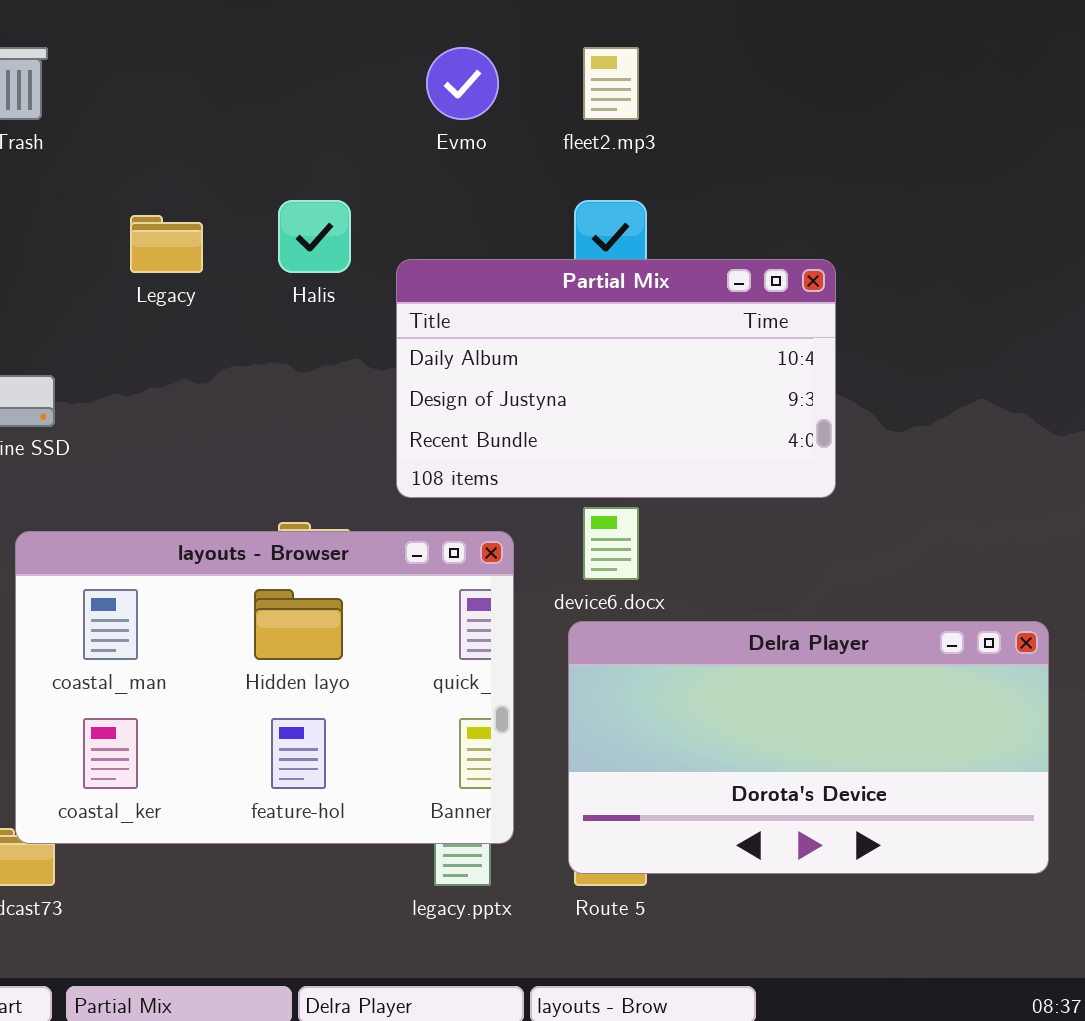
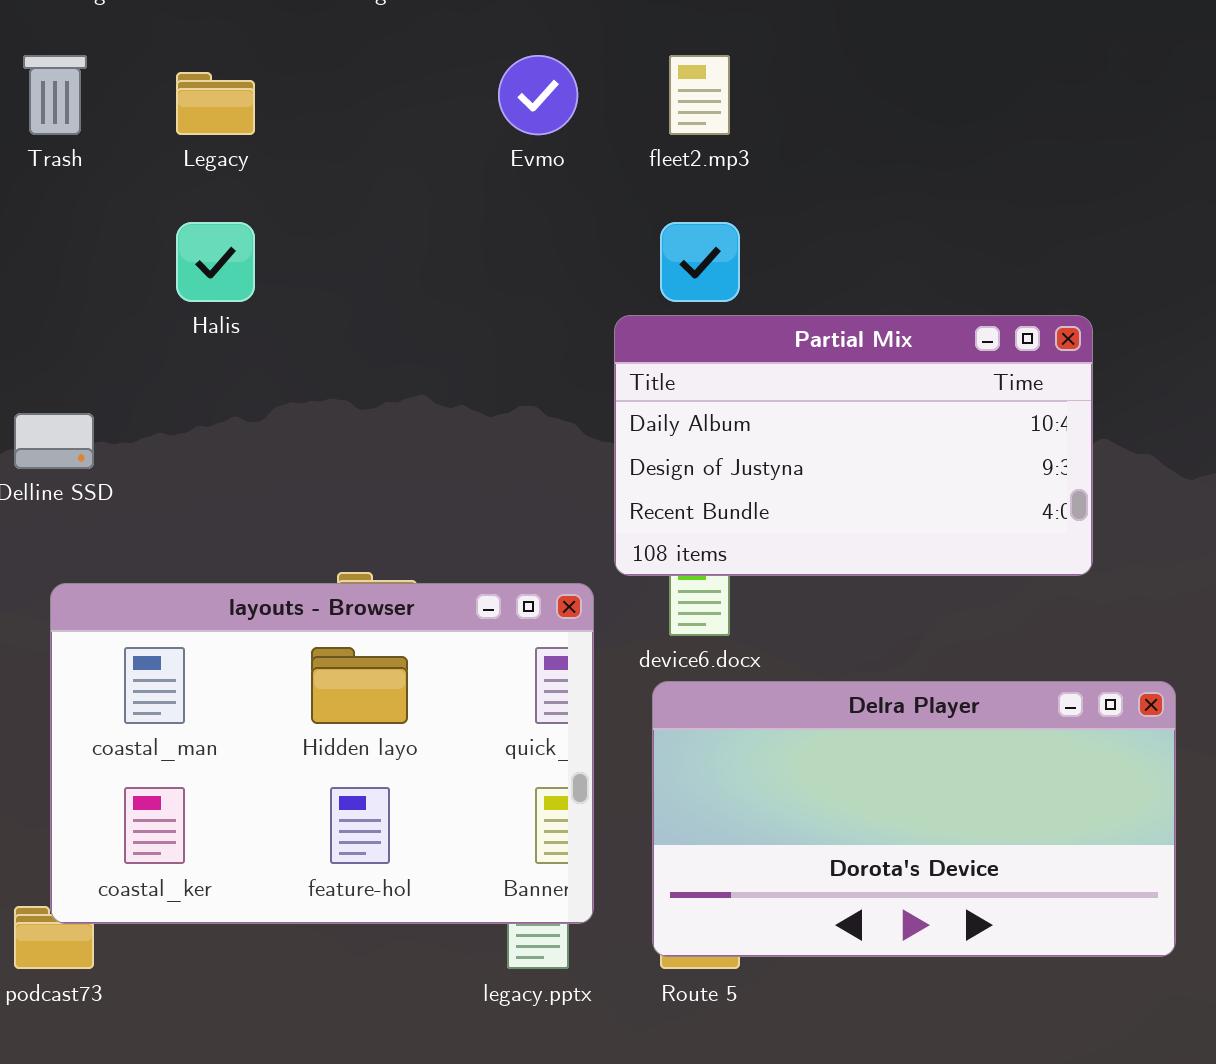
Halis: [278,200,351,273] -> [176,222,255,302], moved
Legacy: [130,215,203,273] -> [176,72,255,135], moved
Partial Mix: [396,259,836,498] -> [614,315,1093,576], moved

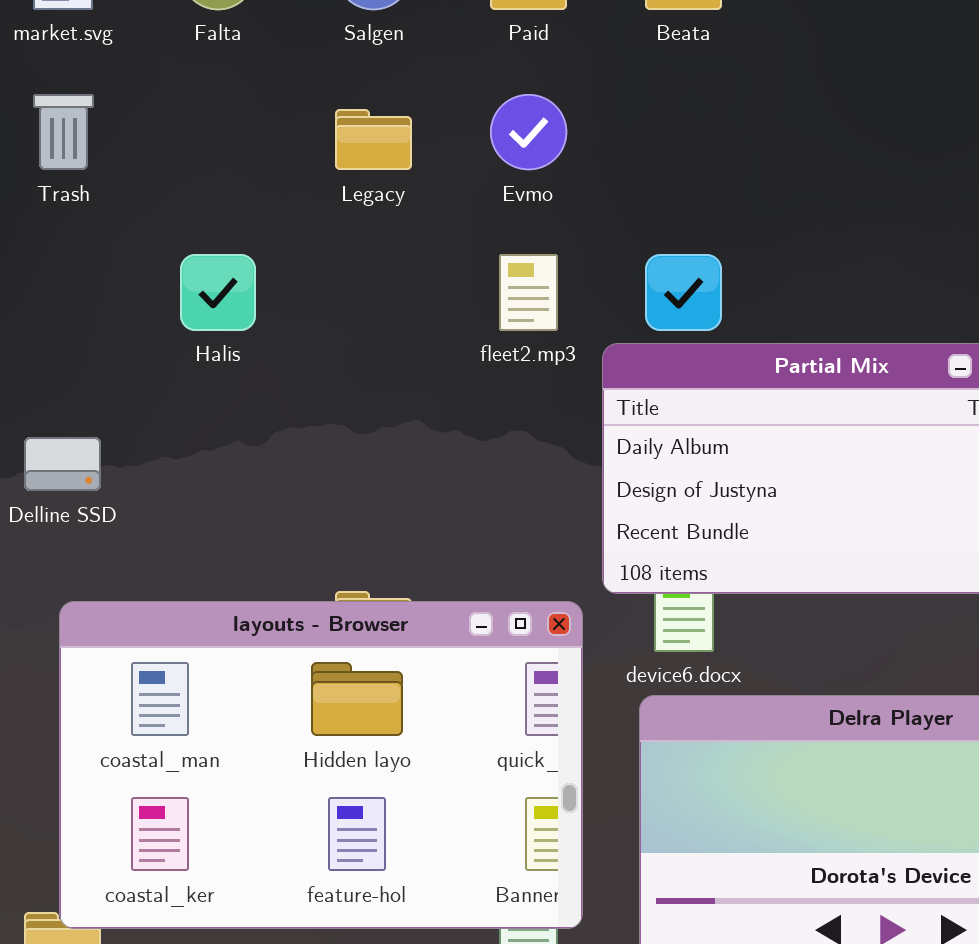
fleet2.mp3: [669,55,730,135] -> [499,254,558,331], moved
Legacy: [176,72,255,135] -> [335,109,412,170], moved

